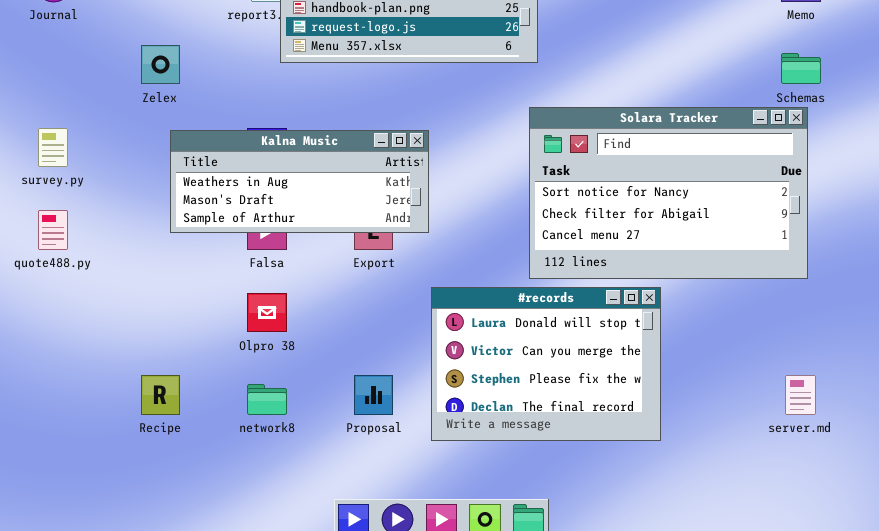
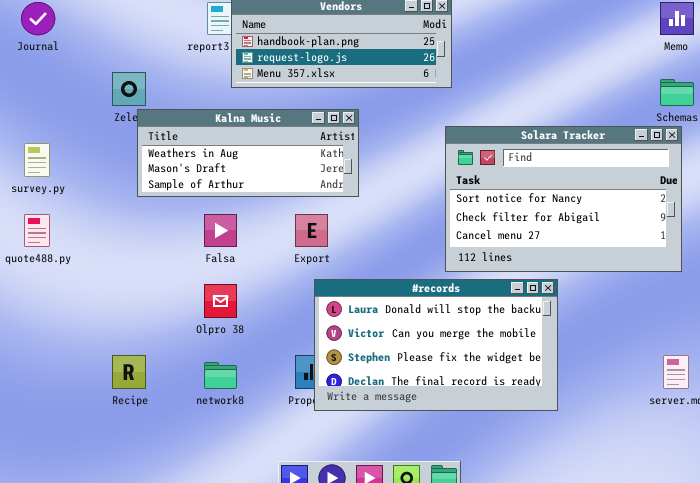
Kalna Music: [170,130,429,233] -> [137,109,359,197], moved
#records: [431,287,661,441] -> [314,279,558,411], resized

